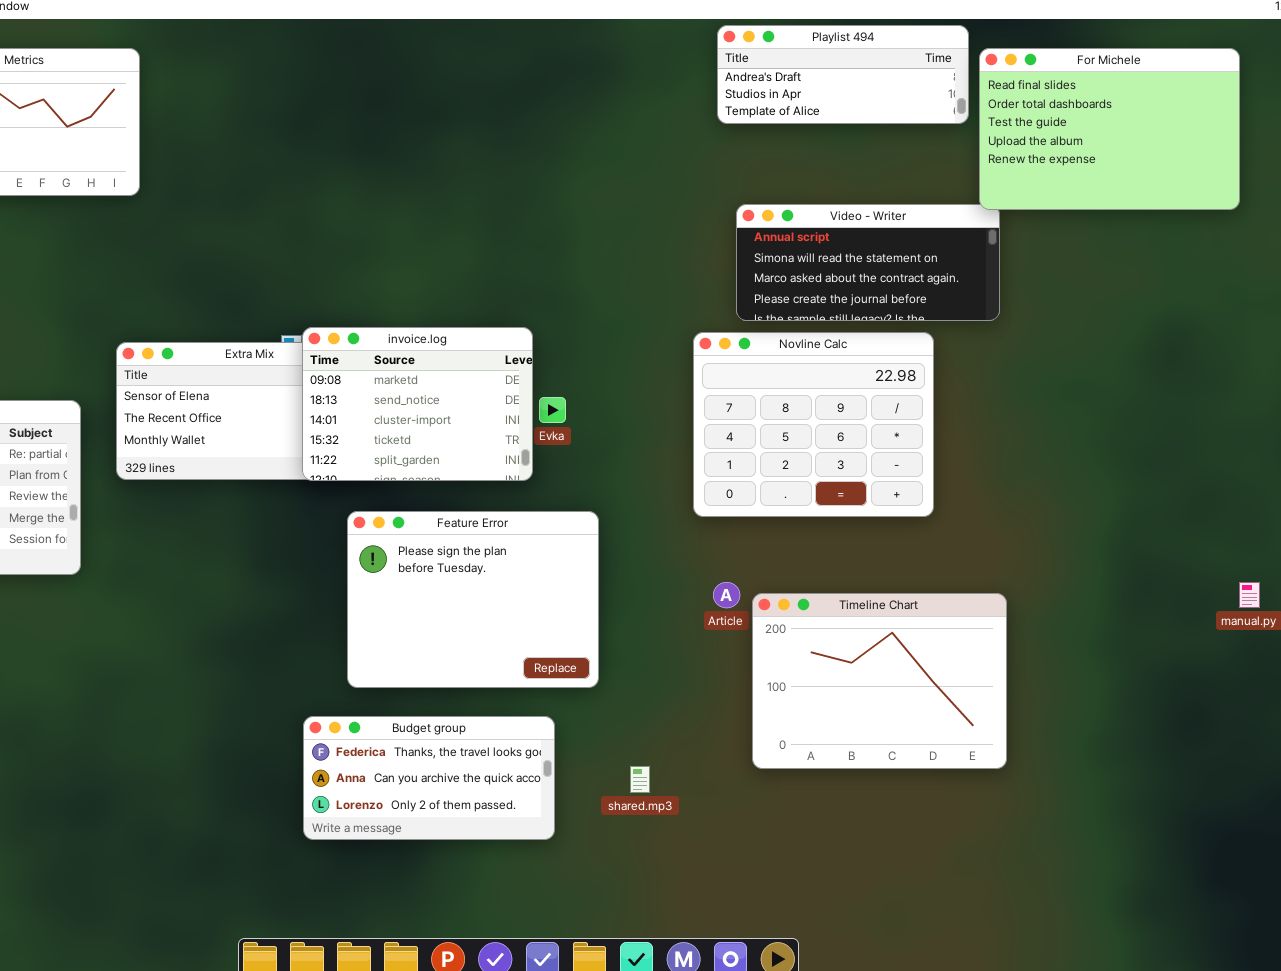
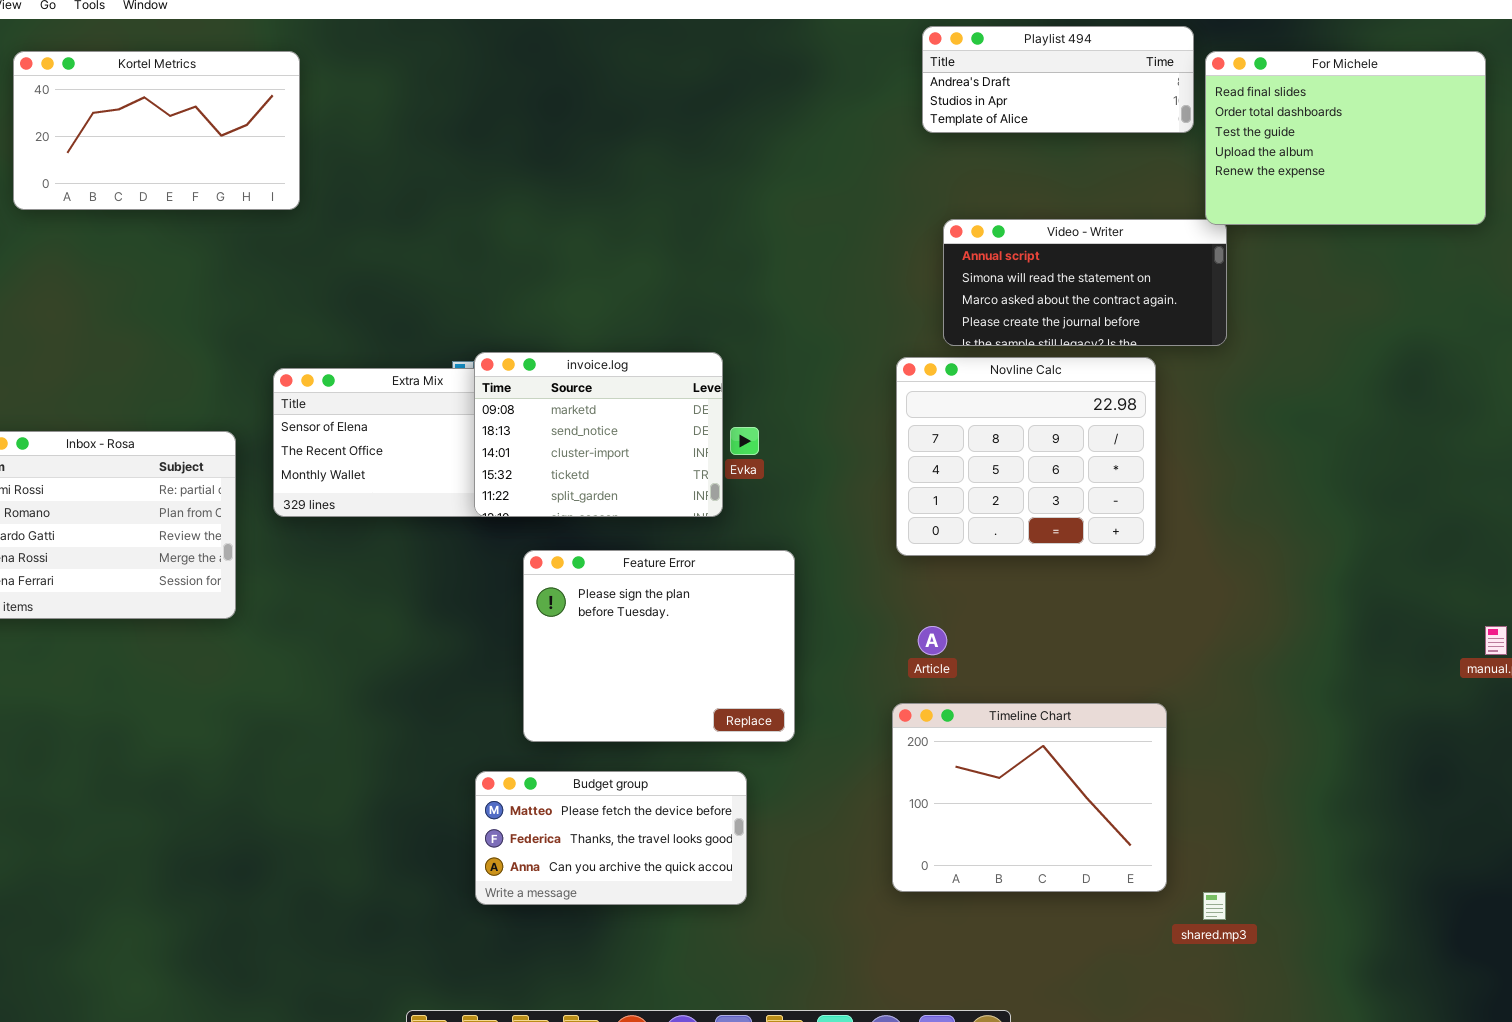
Timeline Chart: [752,593,1007,769] -> [892,703,1167,892], moved
Budget group: [303,716,555,840] -> [475,771,747,905], scrolled up 1 row
shared.mp3: [630,766,650,793] -> [1203,892,1226,920], moved

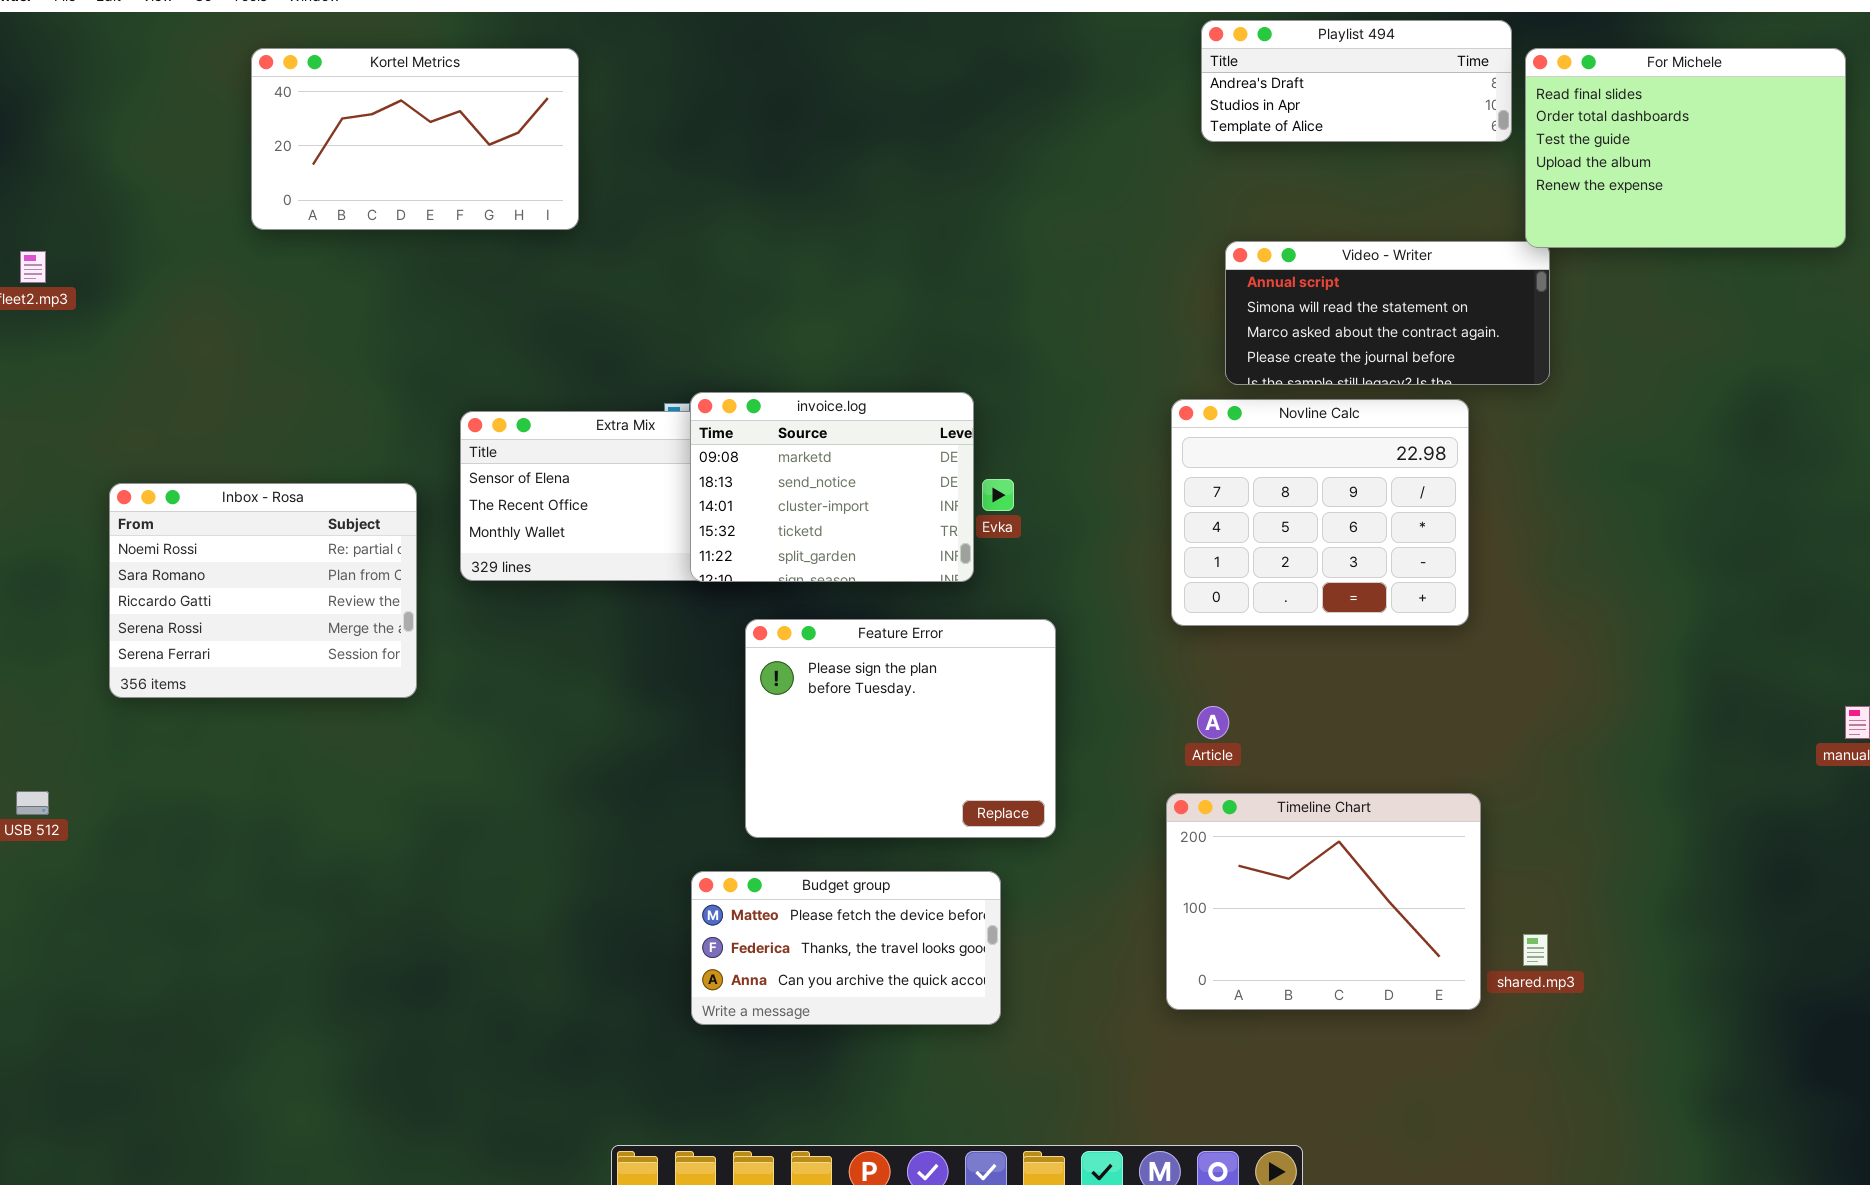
Kortel Metrics: [13,51,300,210] -> [251,48,579,230], moved
shared.mp3: [1203,892,1226,920] -> [1523,934,1548,966], moved

